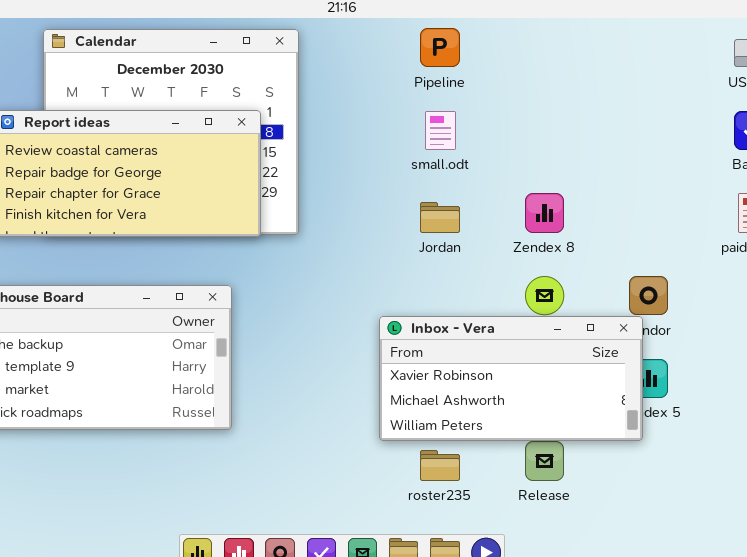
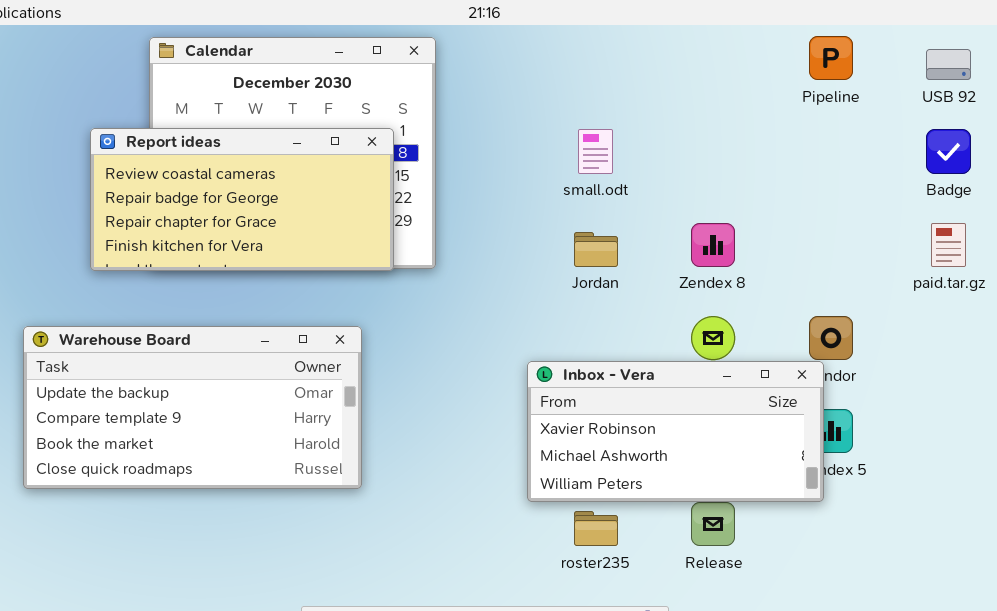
Pipeline: [420,28,460,67] -> [809,36,853,80], moved

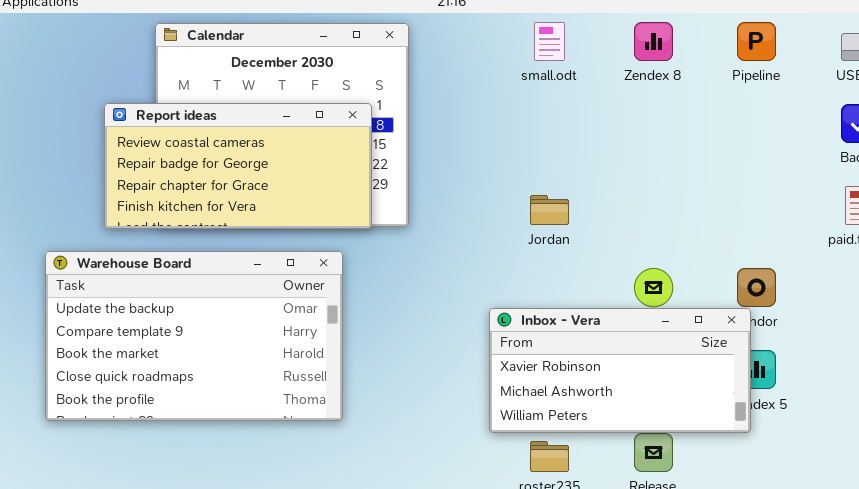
small.odt: [578,129,613,174] -> [534,22,565,61], moved
Zendex 8: [691,223,735,267] -> [634,22,673,61], moved
Warehouse Board: [23,326,362,489] -> [45,251,343,421], resized

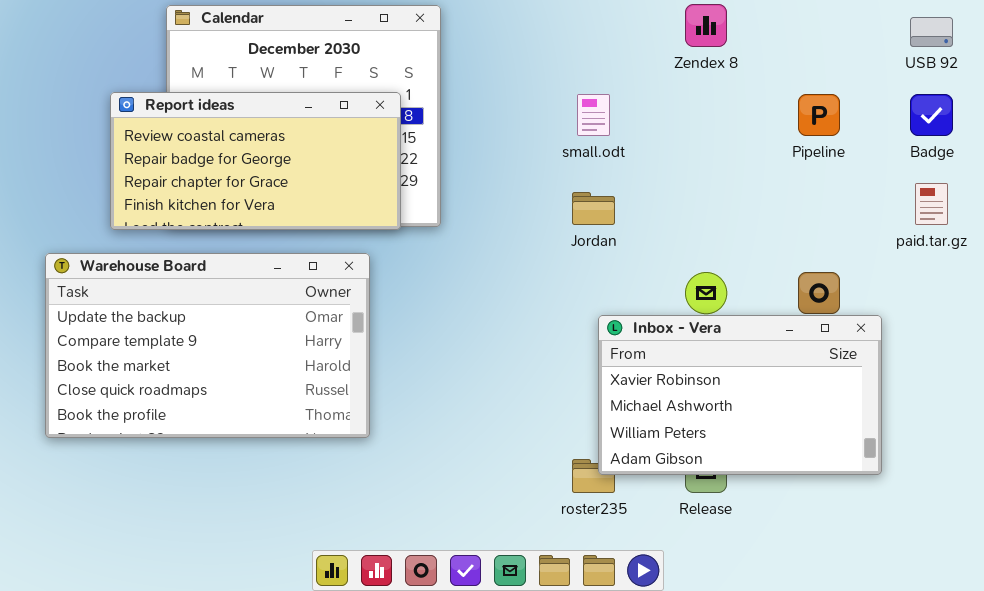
small.odt: [534,22,565,61] -> [577,94,610,136], moved
Pipeline: [737,22,776,61] -> [798,94,840,136], moved
Inbox - Vera: [489,308,751,433] -> [598,315,882,475], moved, resized

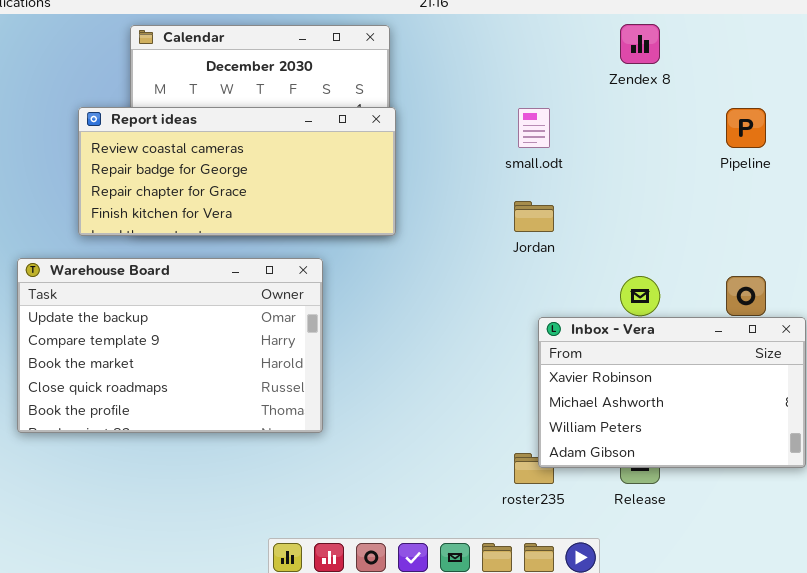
Report ideas: [110,92,401,230] -> [78,107,396,236], resized

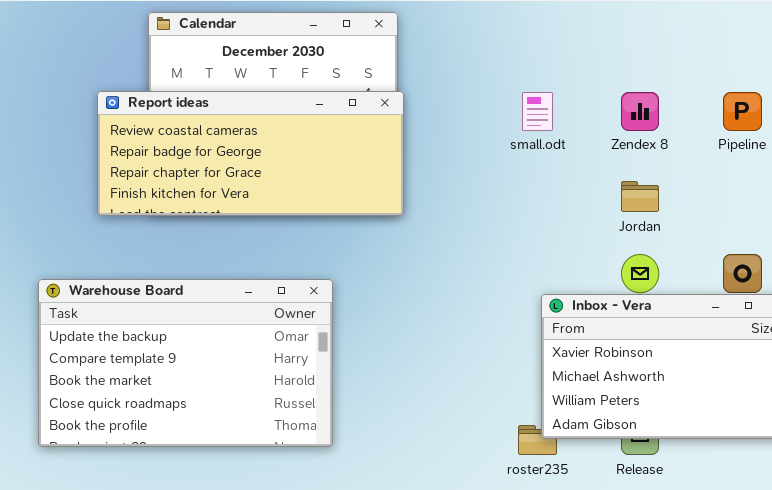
Zendex 8: [620,24,660,64] -> [621,92,659,131], moved
Jordan: [514,201,554,232] -> [621,181,659,212], moved
Warehouse Board: [17,258,323,433] -> [38,279,333,447], moved

